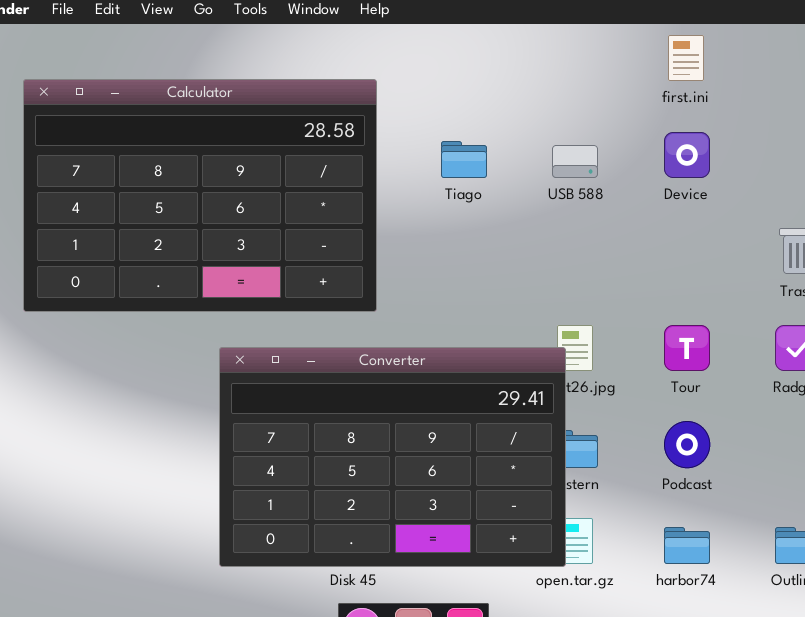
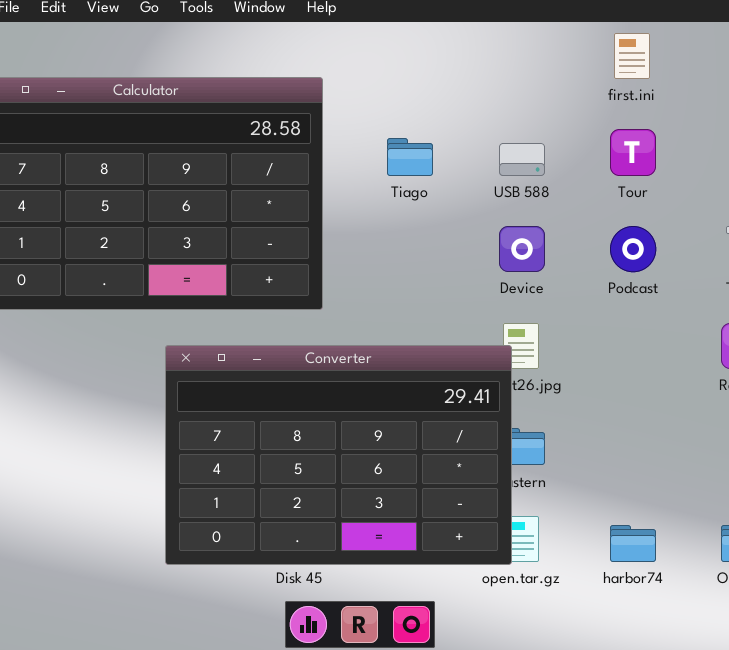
Device: [664,132,710,178] -> [499,226,545,272], moved
Tour: [664,325,710,371] -> [610,129,656,176], moved
Podcast: [664,421,710,468] -> [610,226,656,272], moved

